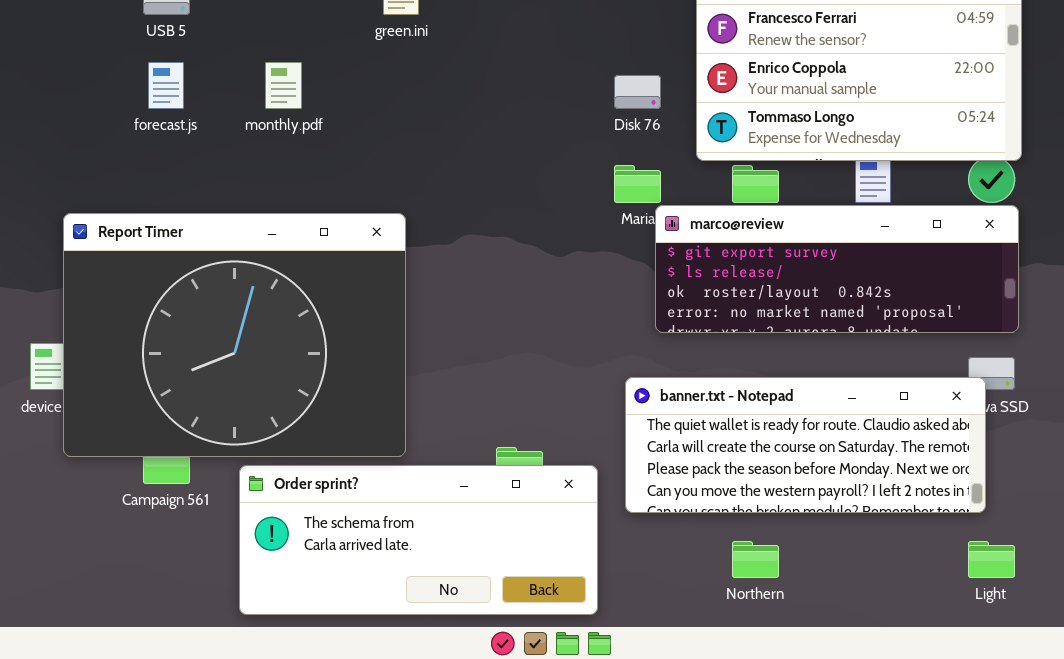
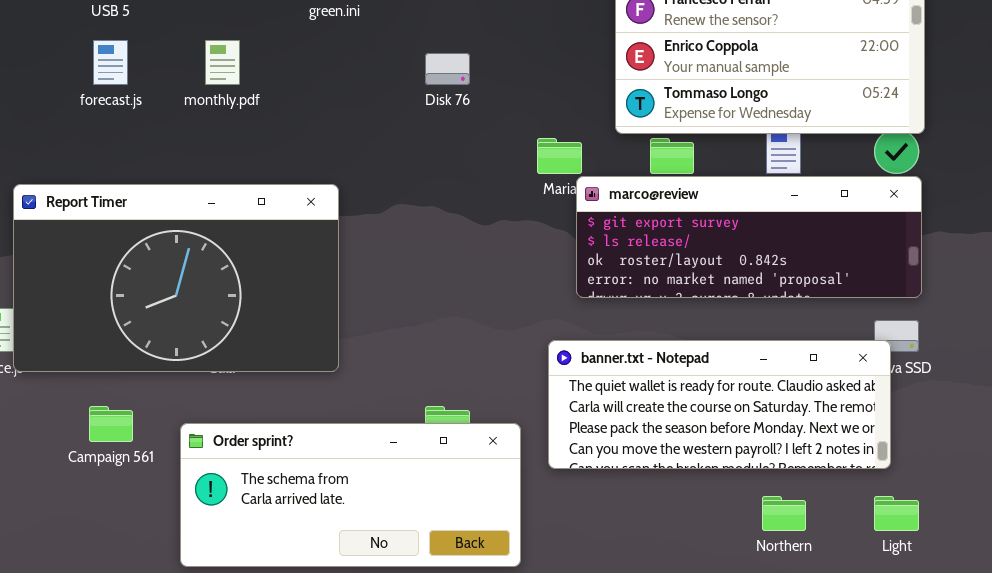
Disk 76: [614,75,661,109] -> [425,53,470,85], moved
Report Timer: [63,213,406,457] -> [13,184,339,372], resized
Northern: [732,541,779,578] -> [762,496,806,531], moved

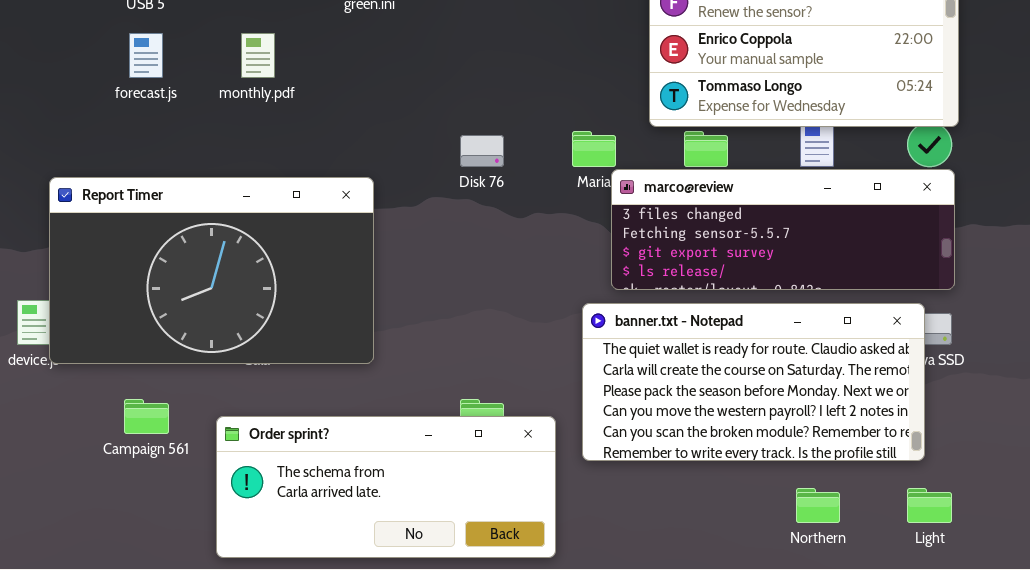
Disk 76: [425,53,470,85] -> [460,135,504,167], moved
marco@review: [576,176,922,298] -> [611,169,955,290], scrolled up 2 rows
banner.txt - Notepad: [548,340,891,469] -> [582,303,925,461], resized

